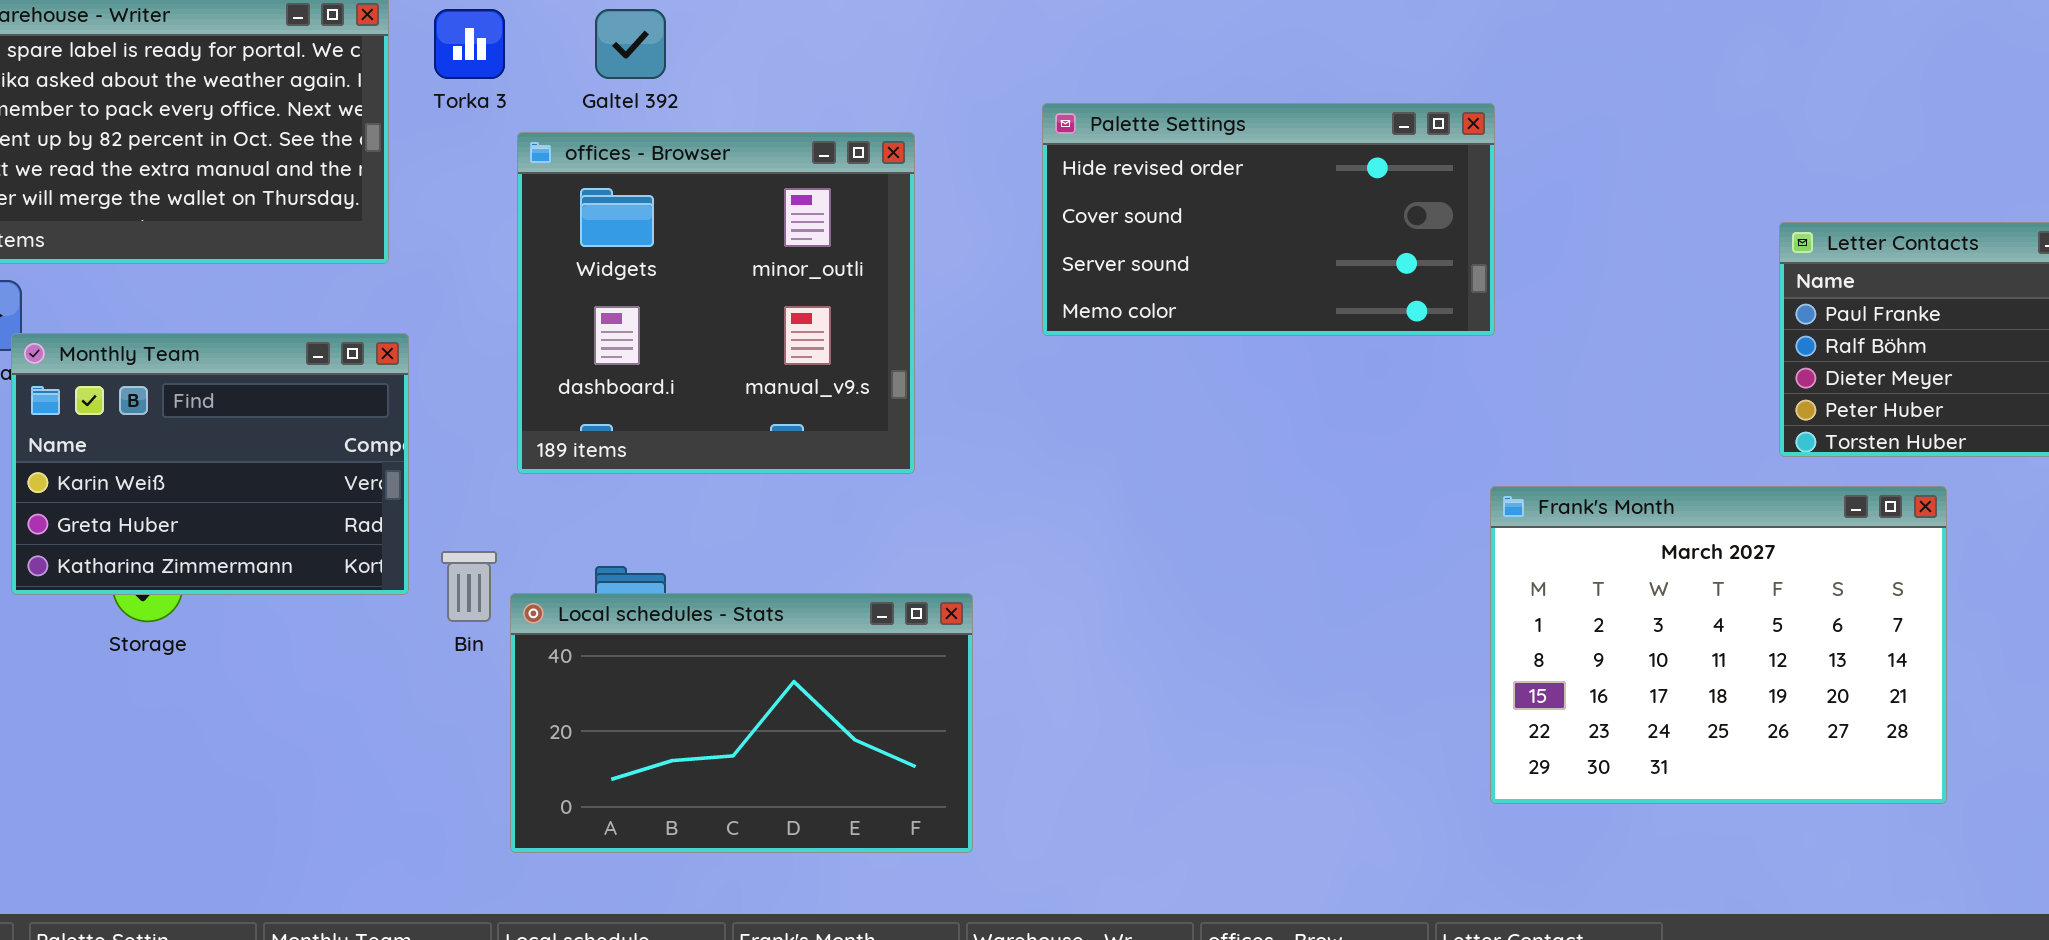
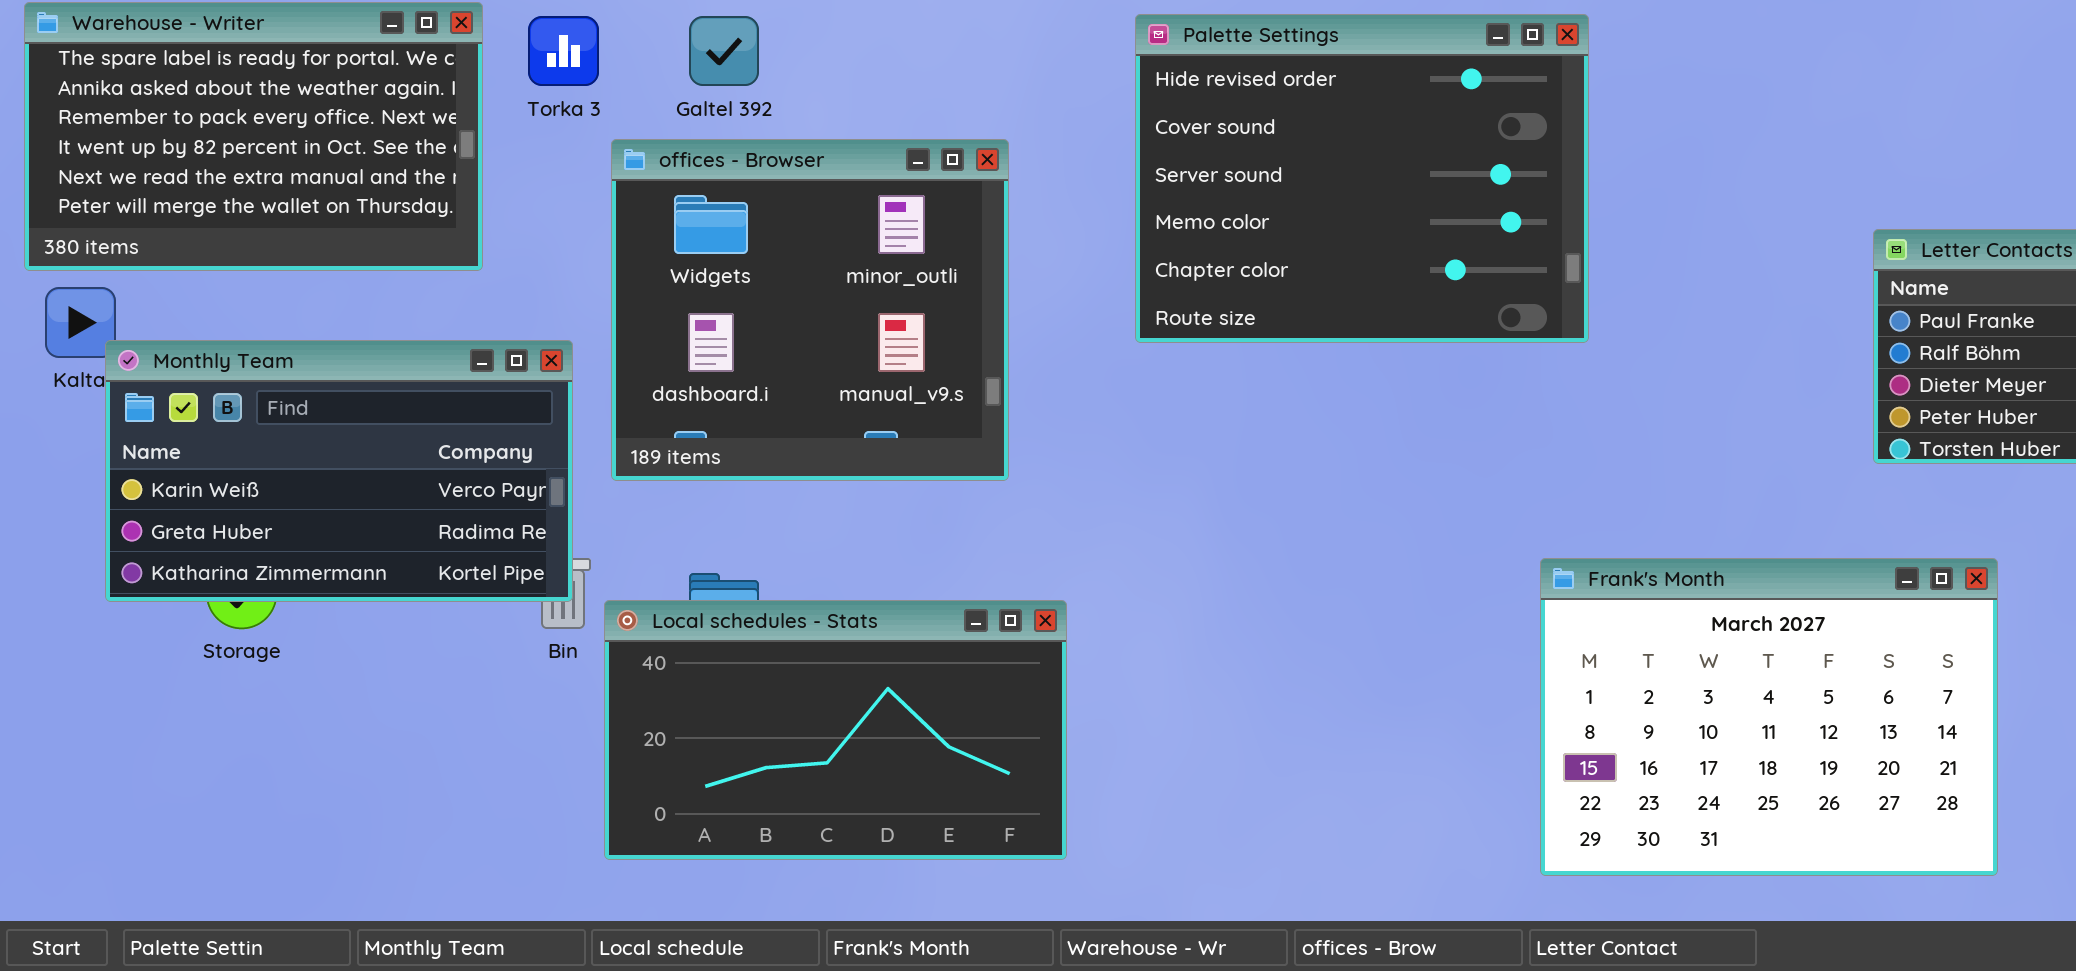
Palette Settings: [1042,103,1495,336] -> [1135,14,1589,343], resized
Monthly Team: [11,333,409,595] -> [105,340,573,602], resized
Frank's Month: [1490,486,1947,804] -> [1540,558,1998,876], moved

